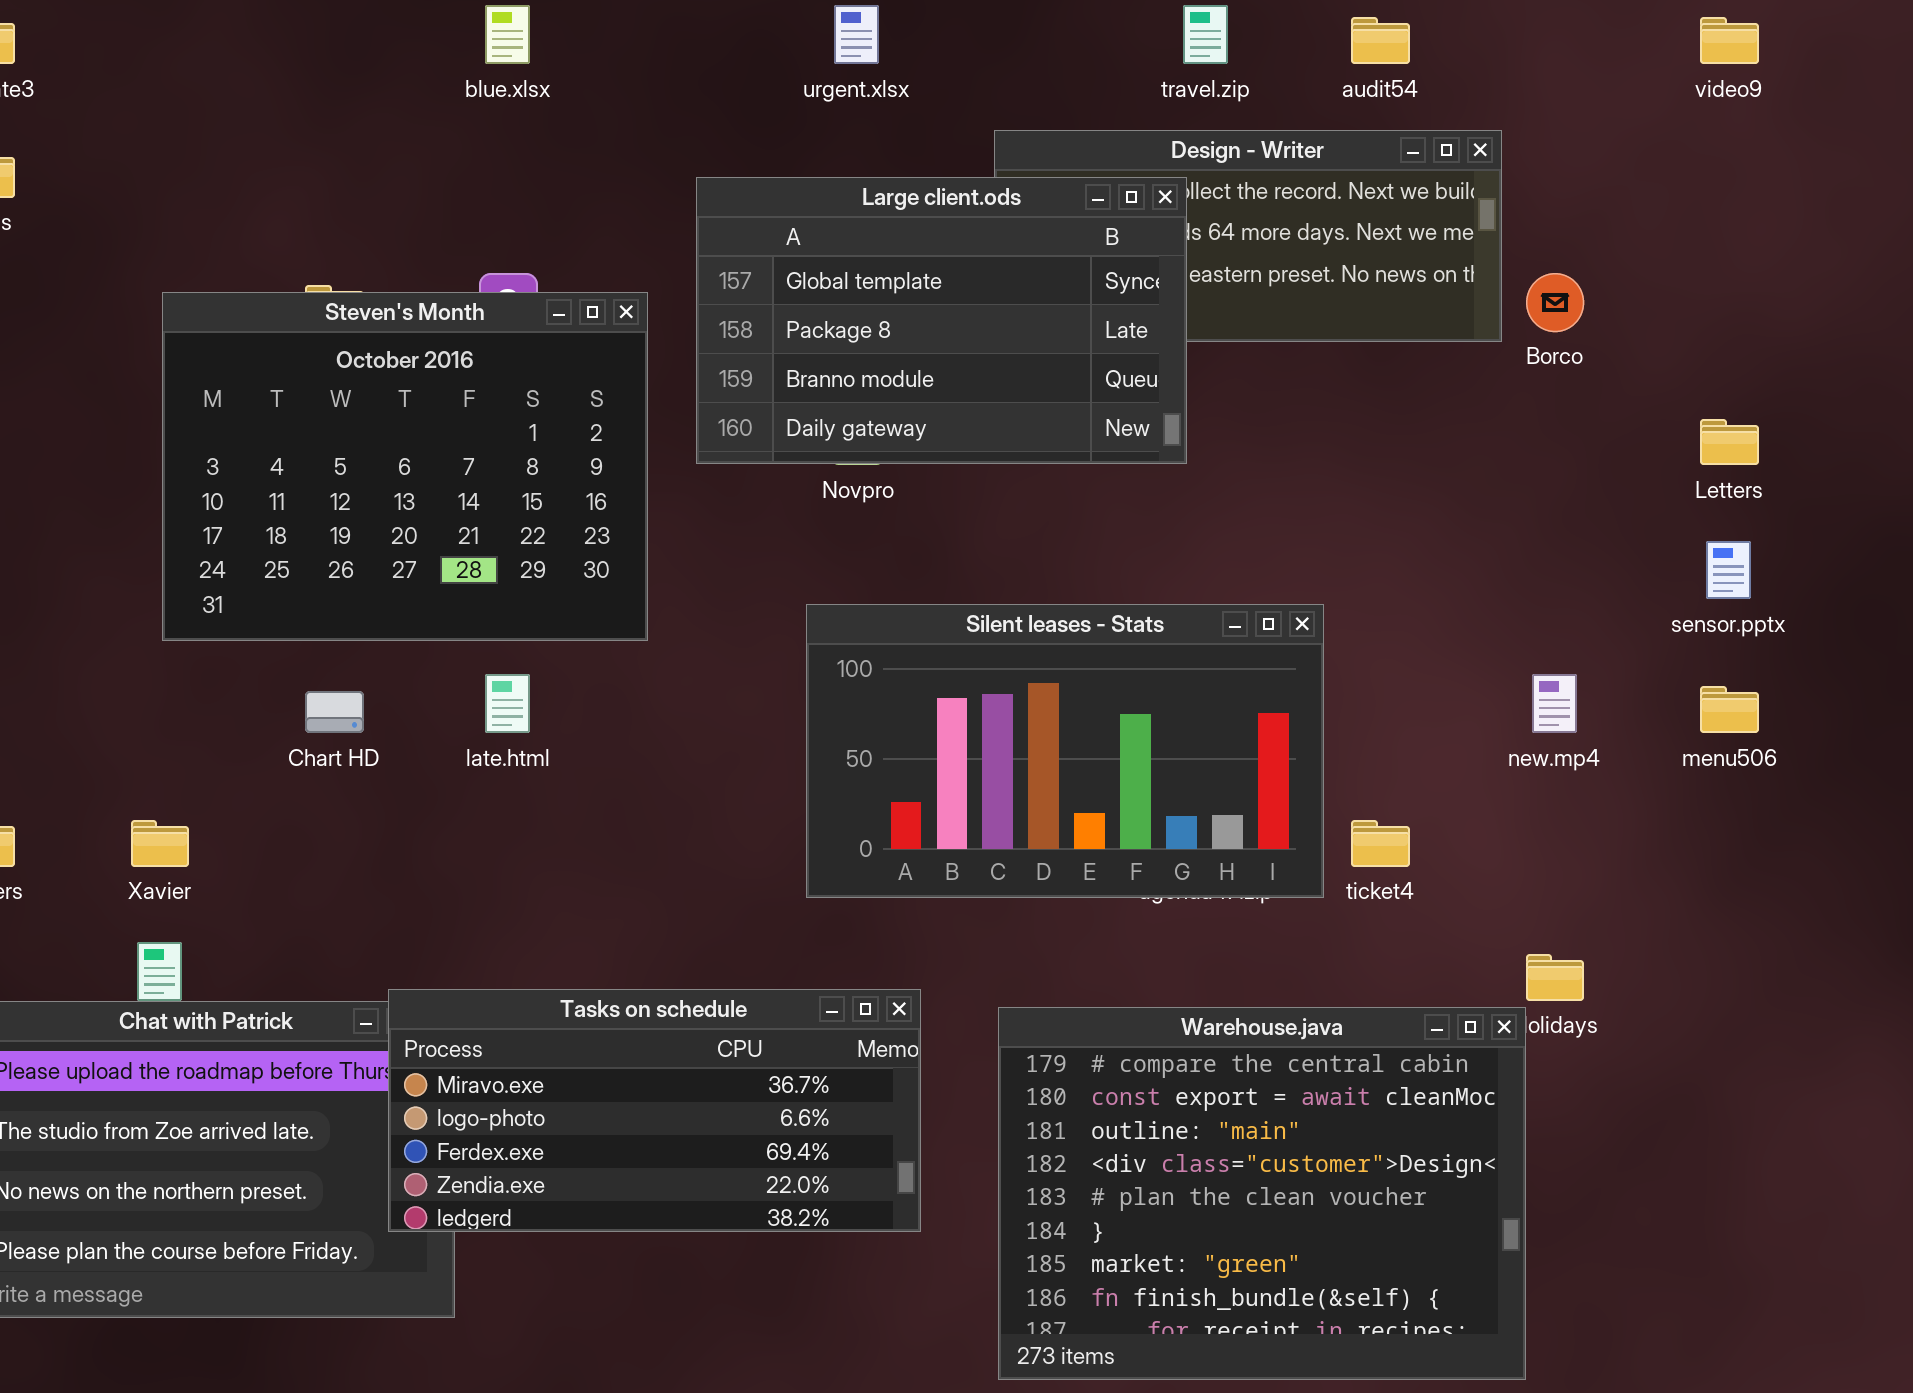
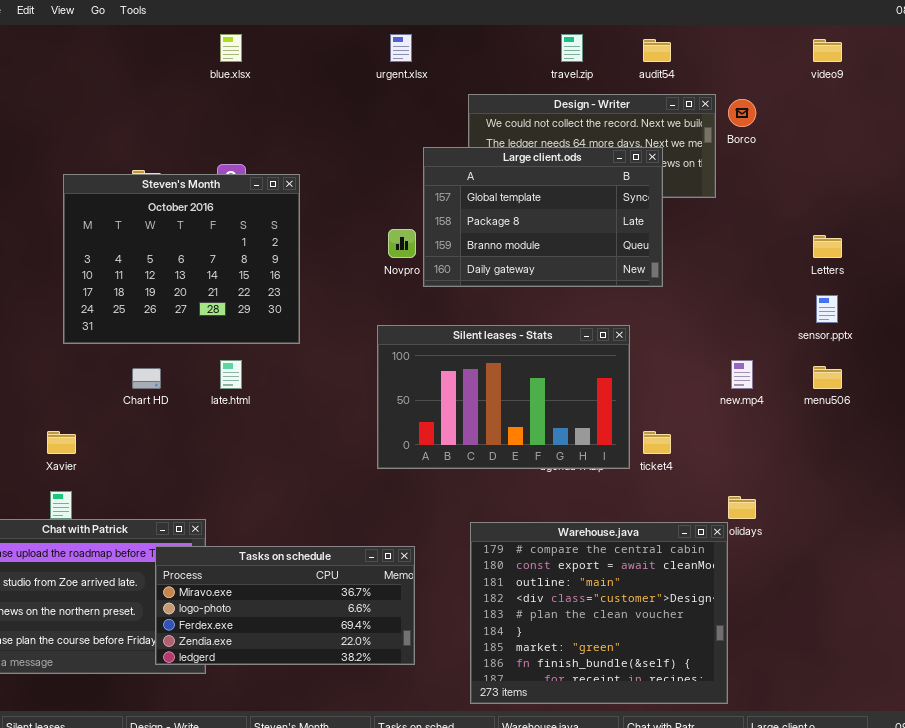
Large client.ods: [696,177,1187,464] -> [423,147,663,287], moved
Borco: [1526,273,1584,332] -> [728,99,756,127], moved
Tasks on schedule: [388,989,921,1232] -> [155,546,415,665], moved

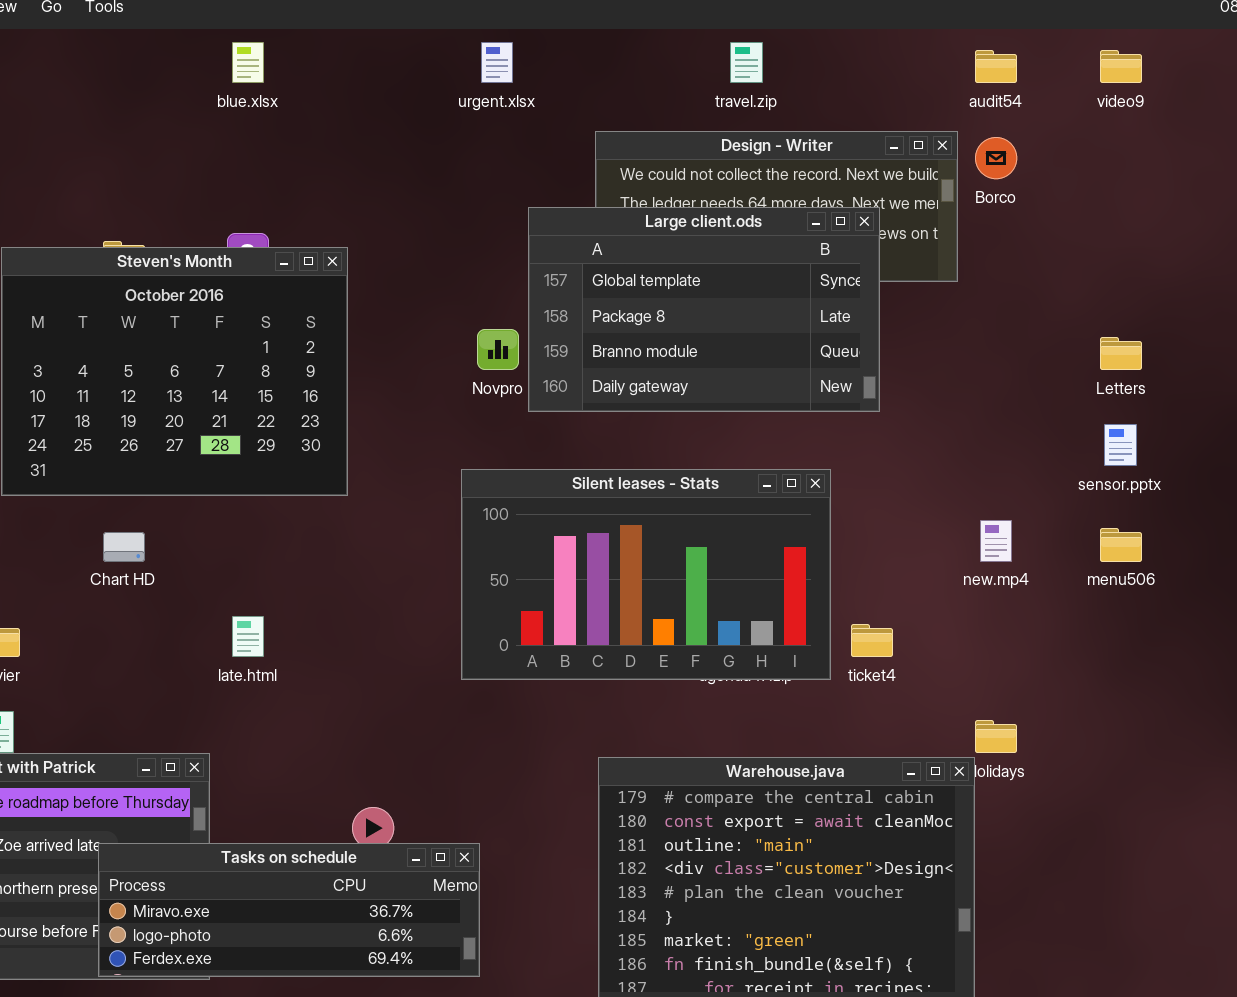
audit54: [643,39,671,62] -> [975,50,1017,83], moved
late.html: [220,360,242,389] -> [232,616,264,657], moved
Tasks on schedule: [155,546,415,665] -> [98,843,480,977], moved, resized

